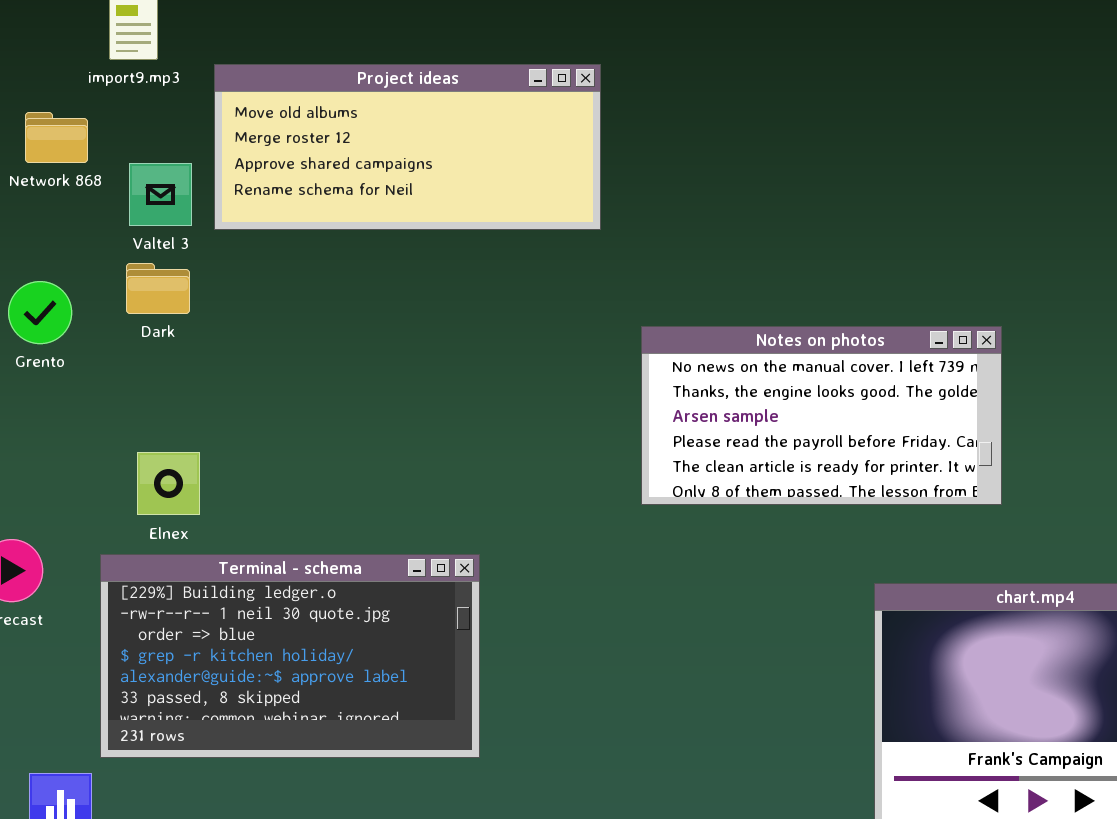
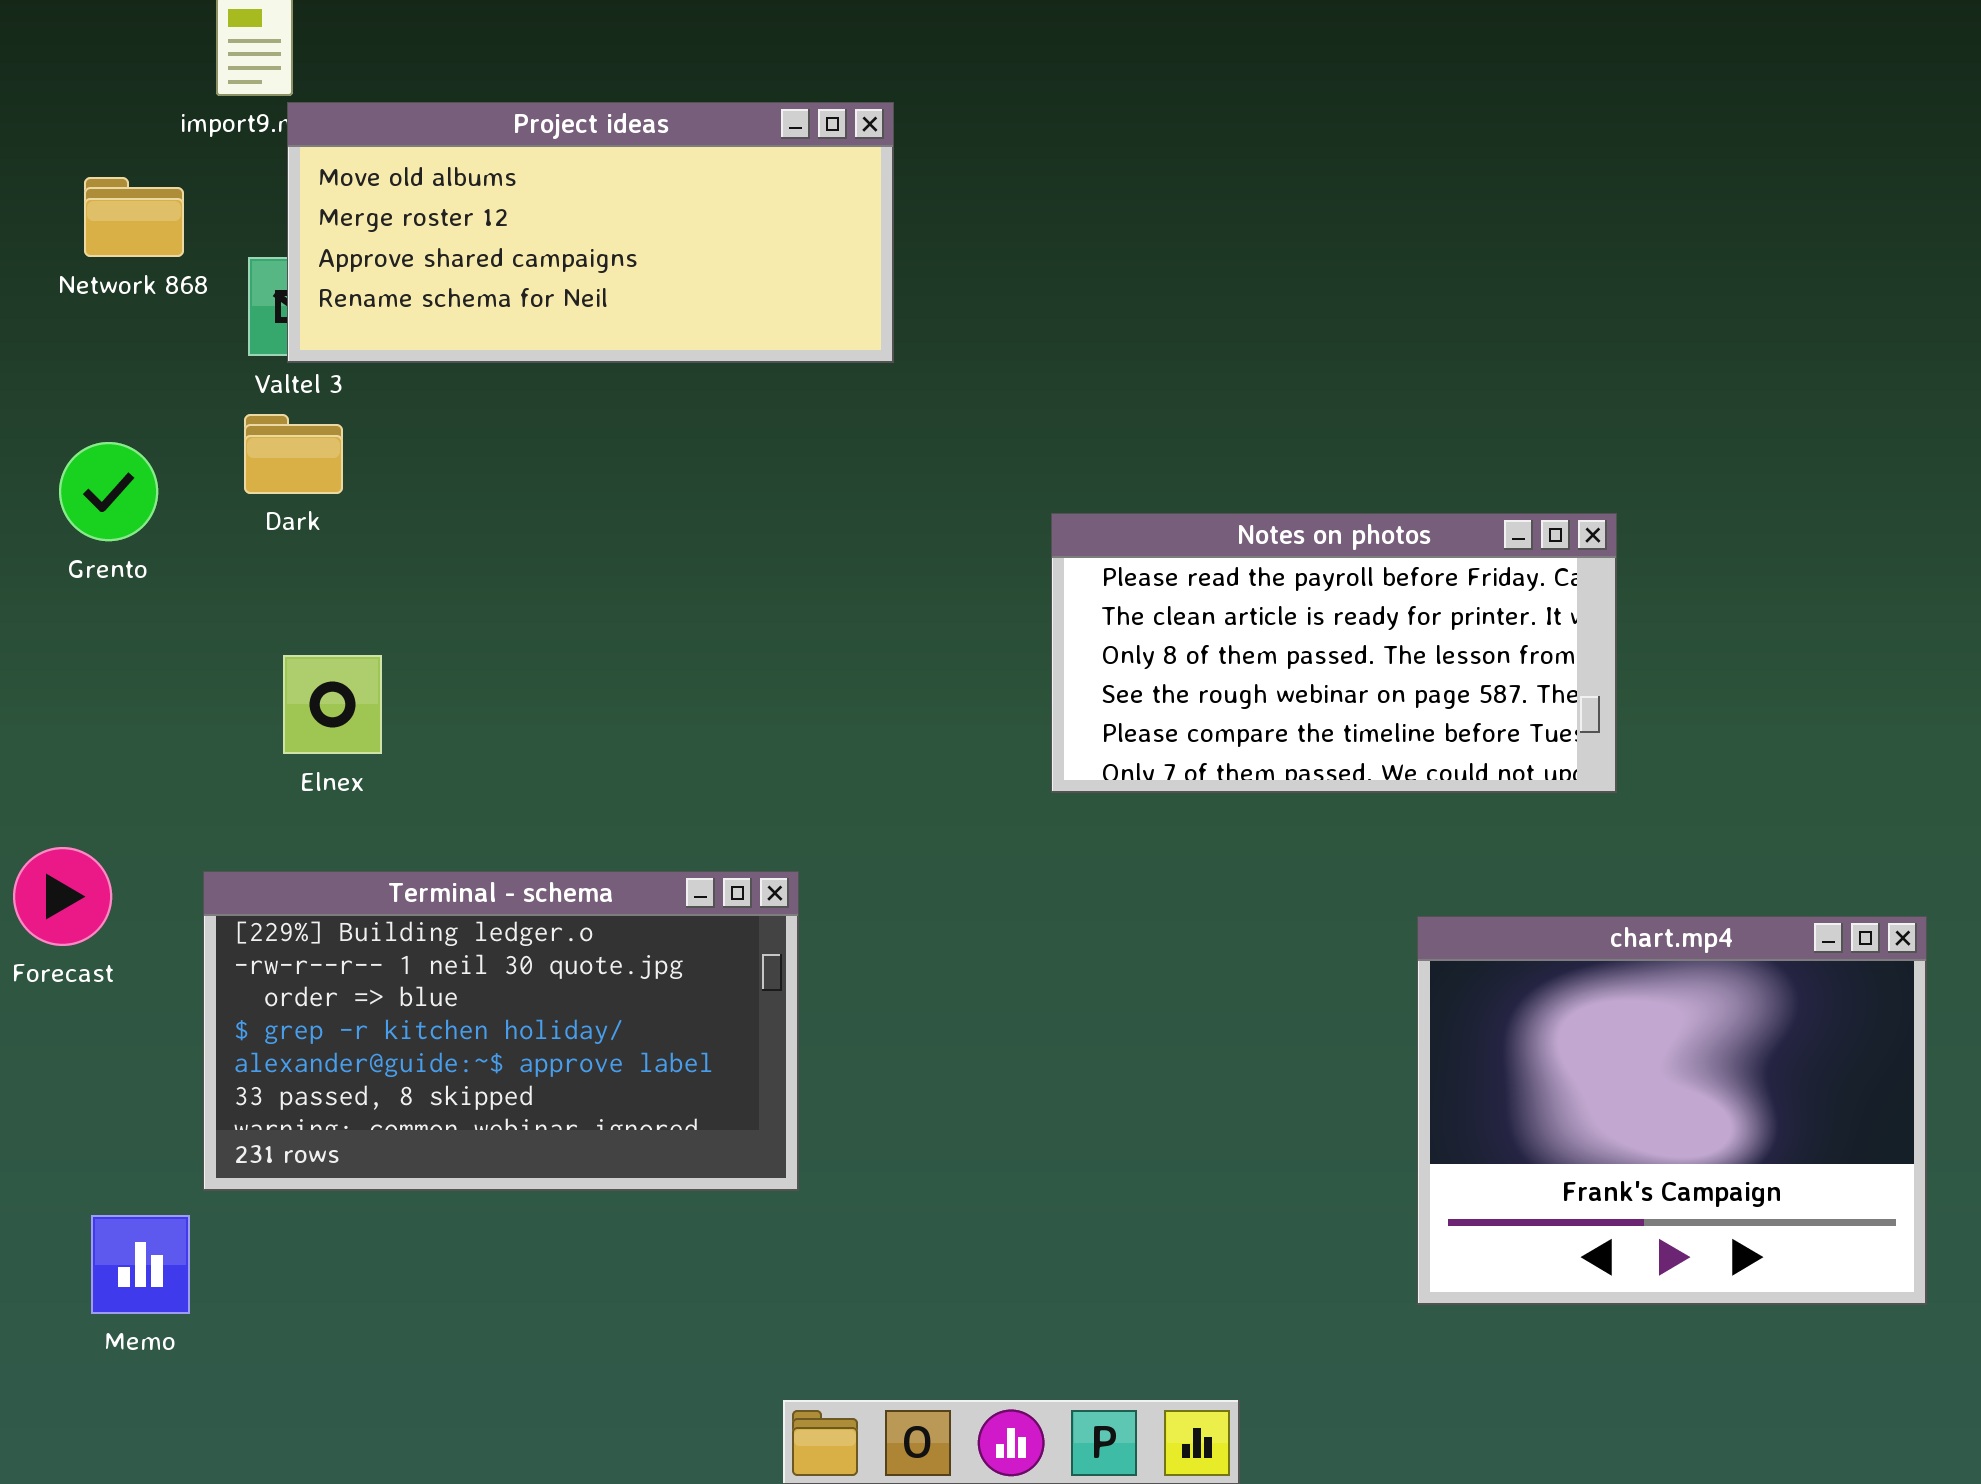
Project ideas: [214,64,601,230] -> [287,102,894,363], moved
Notes on photos: [641,326,1002,505] -> [1051,513,1617,793], scrolled down 3 rows
Elnex: [137,452,200,515] -> [283,655,382,754], moved

